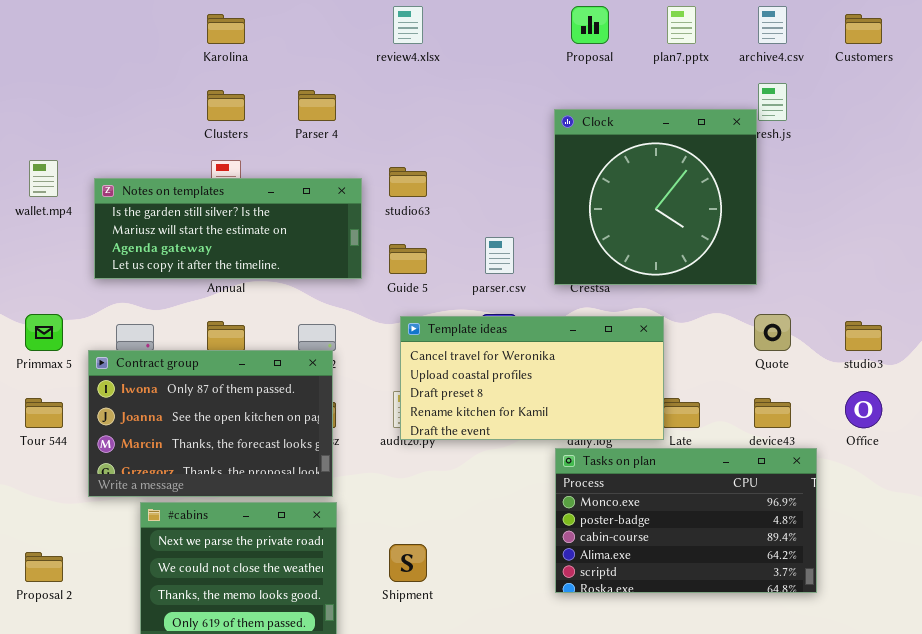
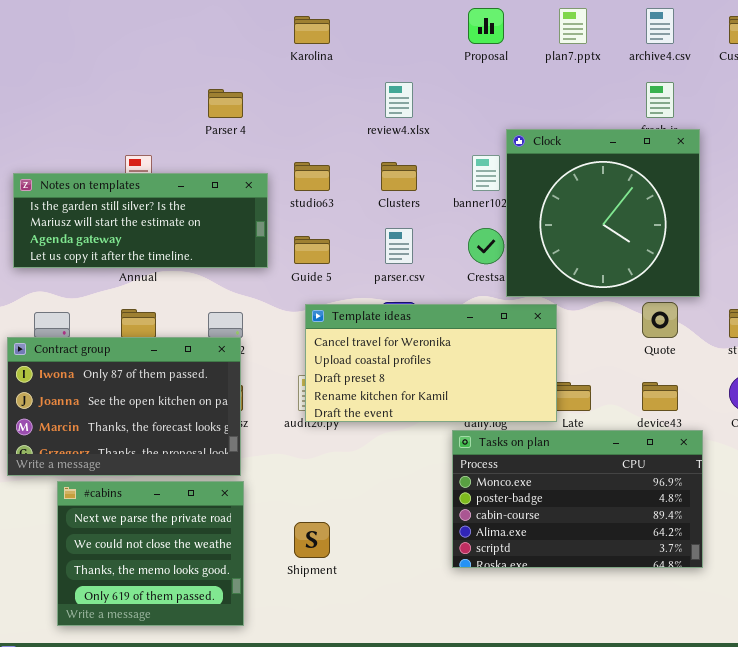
review4.xlsx: [393,6,423,44] -> [385,82,413,118], moved
Karolina: [207,14,245,44] -> [294,16,330,44], moved
Clusters: [207,90,245,121] -> [381,162,417,191], moved
Clock: [554,109,757,285] -> [506,129,700,297], moved

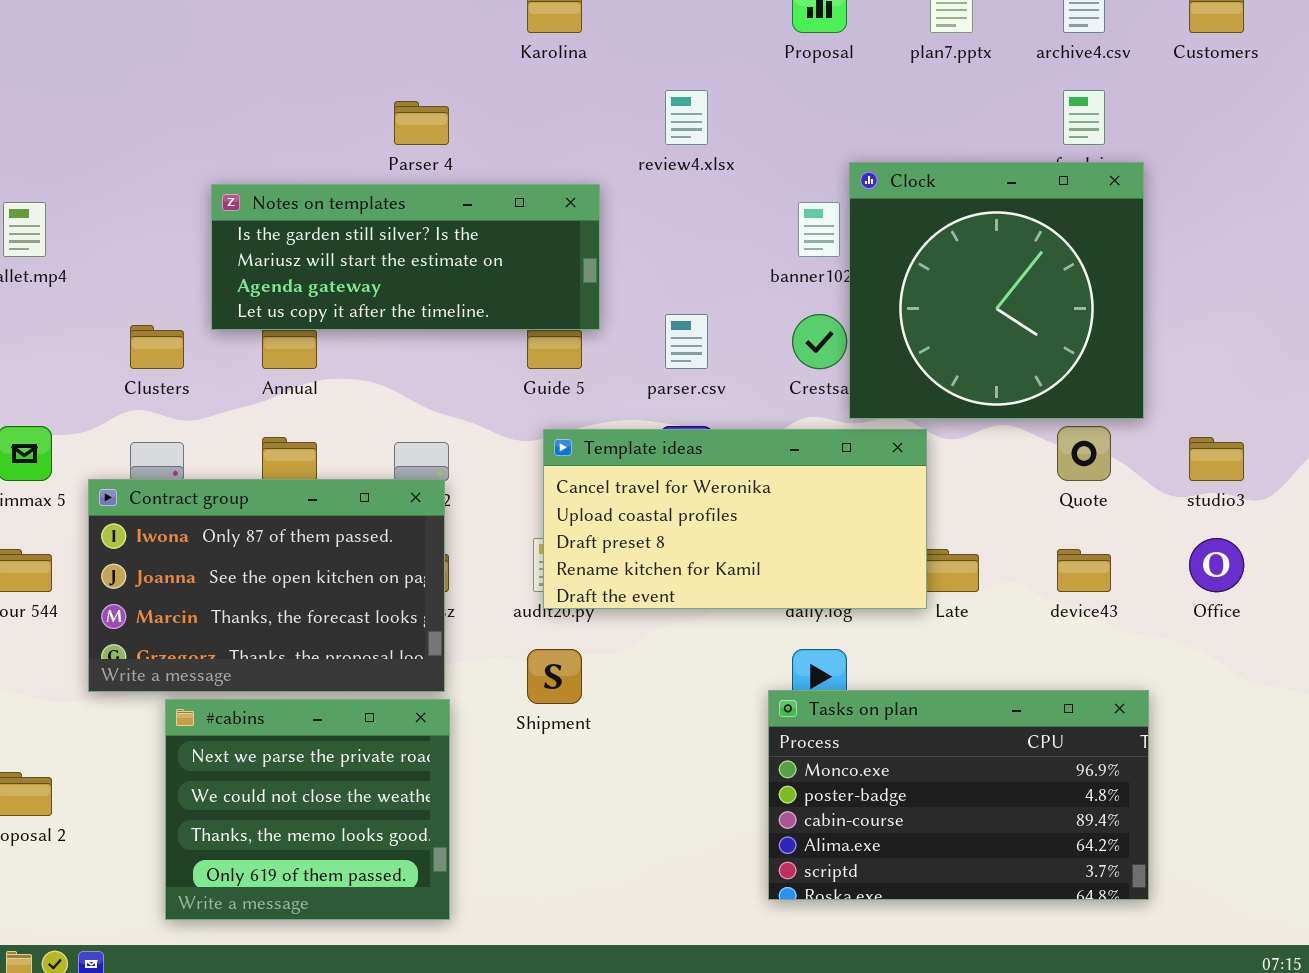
Clusters: [381,162,417,191] -> [130,325,184,369], moved
Notes on templates: [13,173,268,268] -> [211,184,600,330], moved
Tasks on plan: [452,430,703,568] -> [768,690,1149,900], moved
Shipment: [294,522,330,558] -> [527,649,582,704], moved

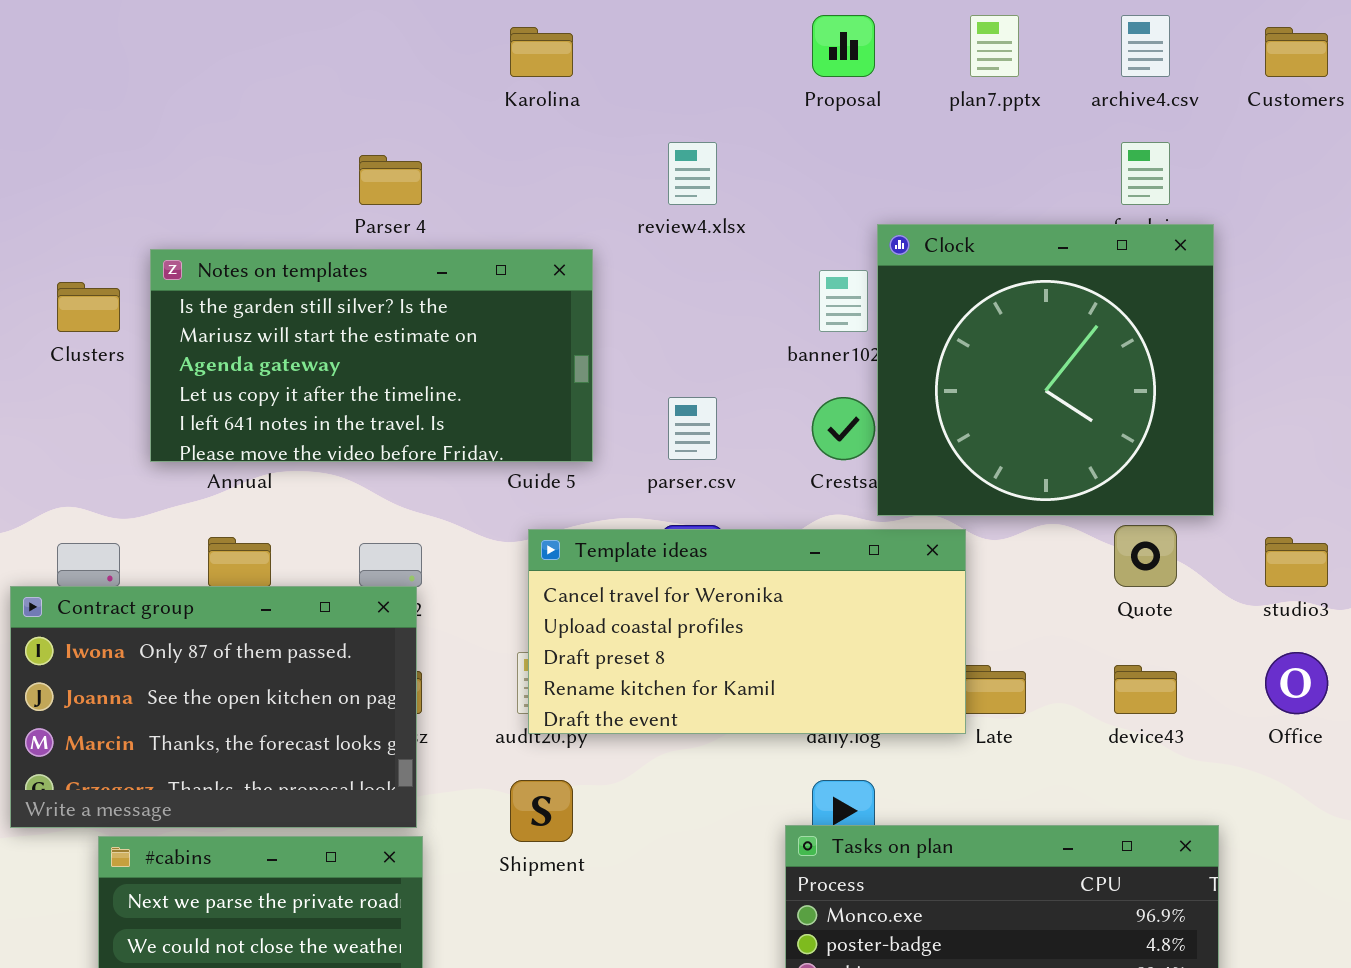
Notes on templates: [211,184,600,330] -> [150,249,593,462], resized
Clusters: [130,325,184,369] -> [57,282,120,332], moved

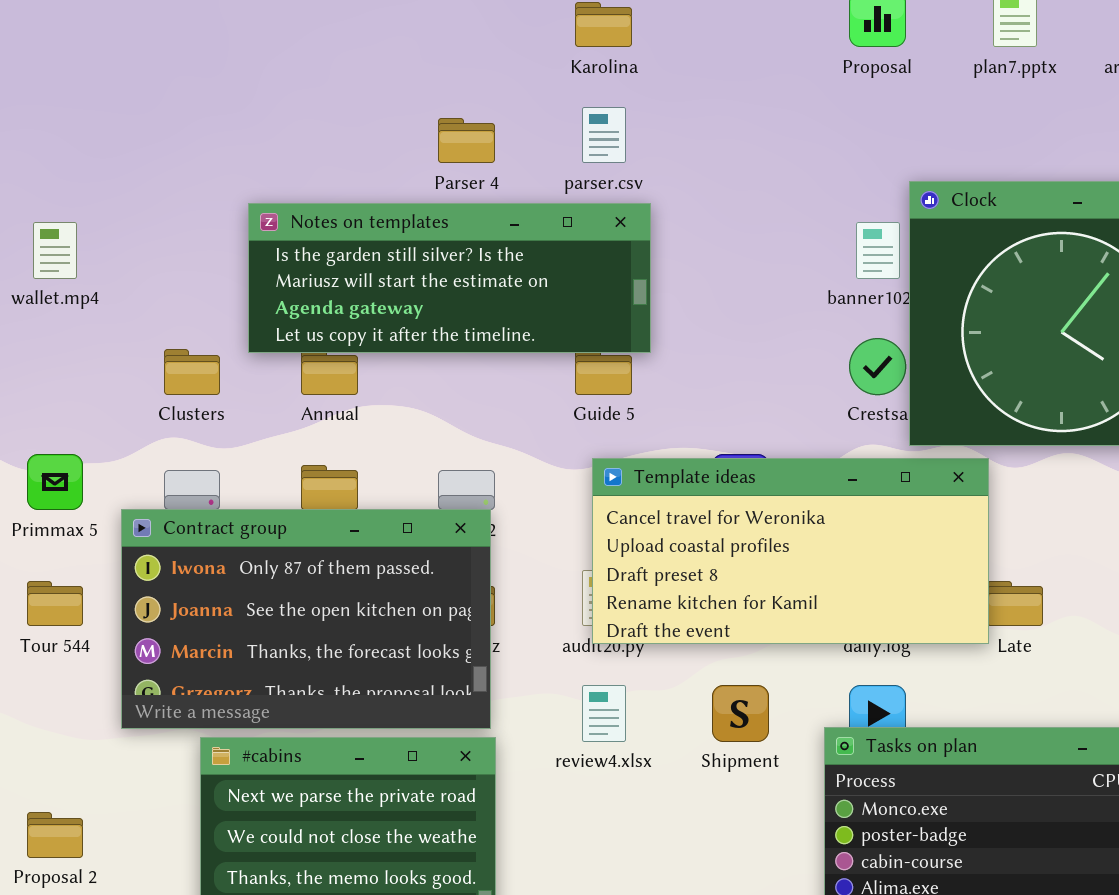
review4.xlsx: [668,142,717,205] -> [582,685,626,742], moved
Notes on templates: [150,249,593,462] -> [248,203,651,353], resized
Clusters: [57,282,120,332] -> [164,349,220,395], moved
parser.csv: [668,397,717,460] -> [582,107,626,163], moved
Shipment: [510,780,573,842] -> [712,685,769,742], moved

